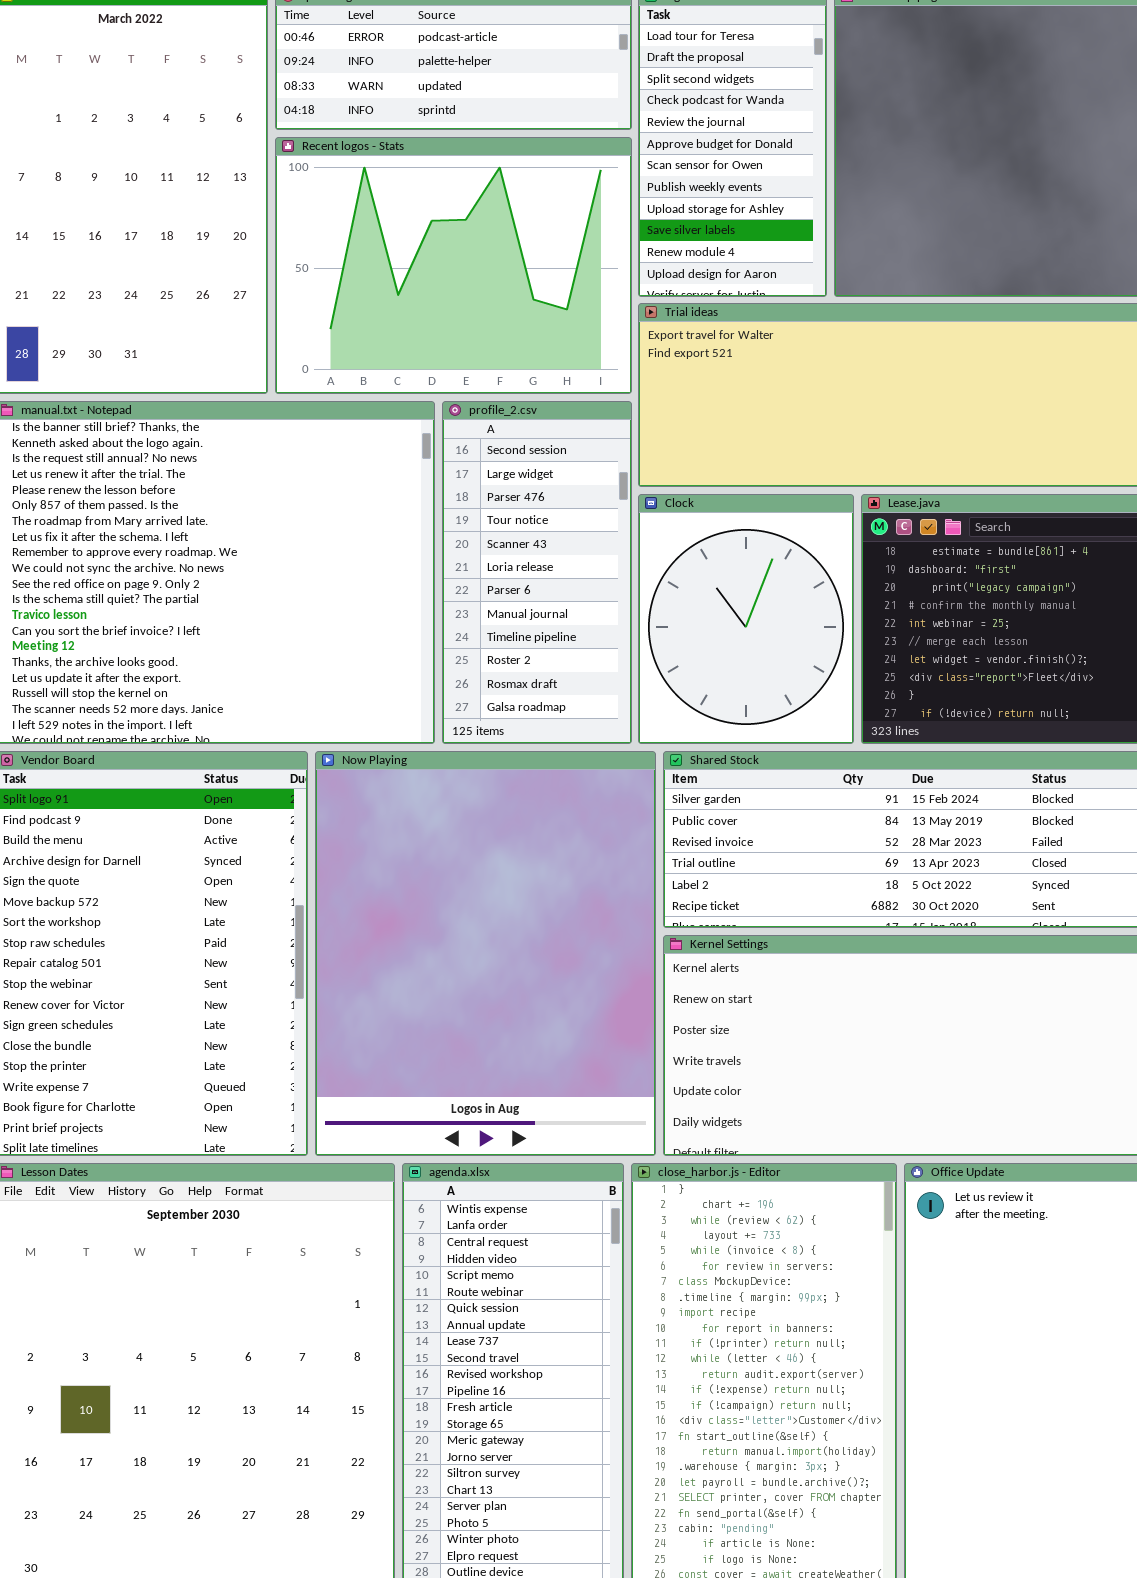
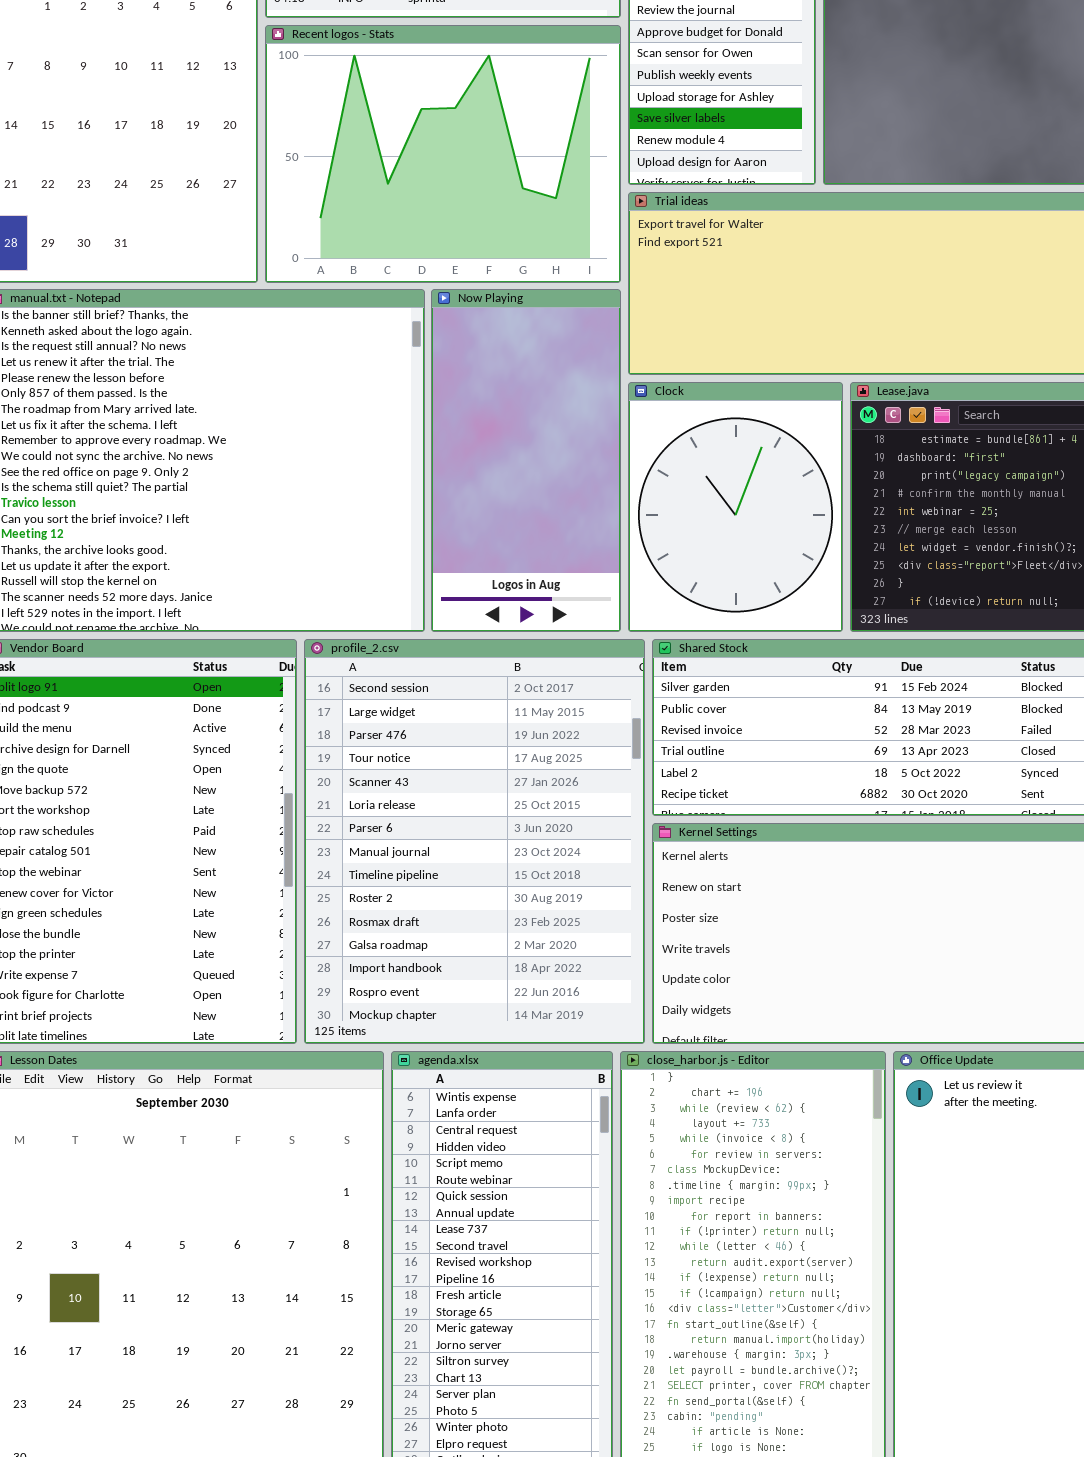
profile_2.csv: [442,401,632,744] -> [304,639,645,1044], moved, resized
Now Playing: [315,751,656,1156] -> [431,289,621,632], moved, resized

